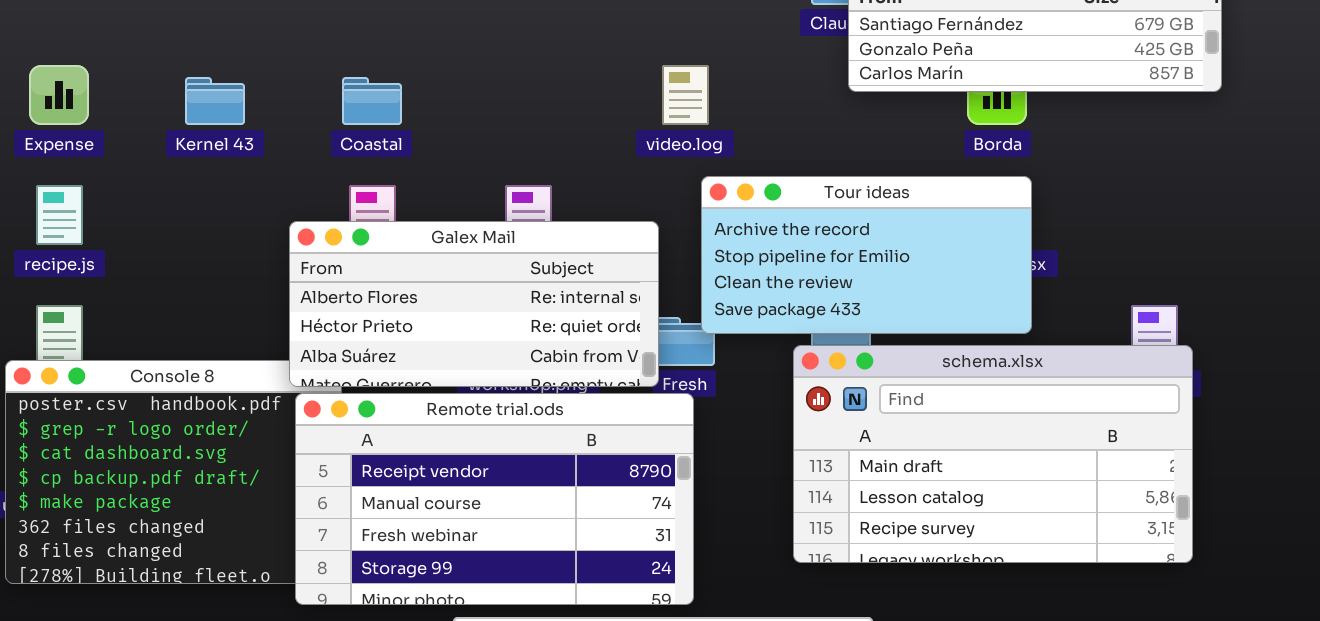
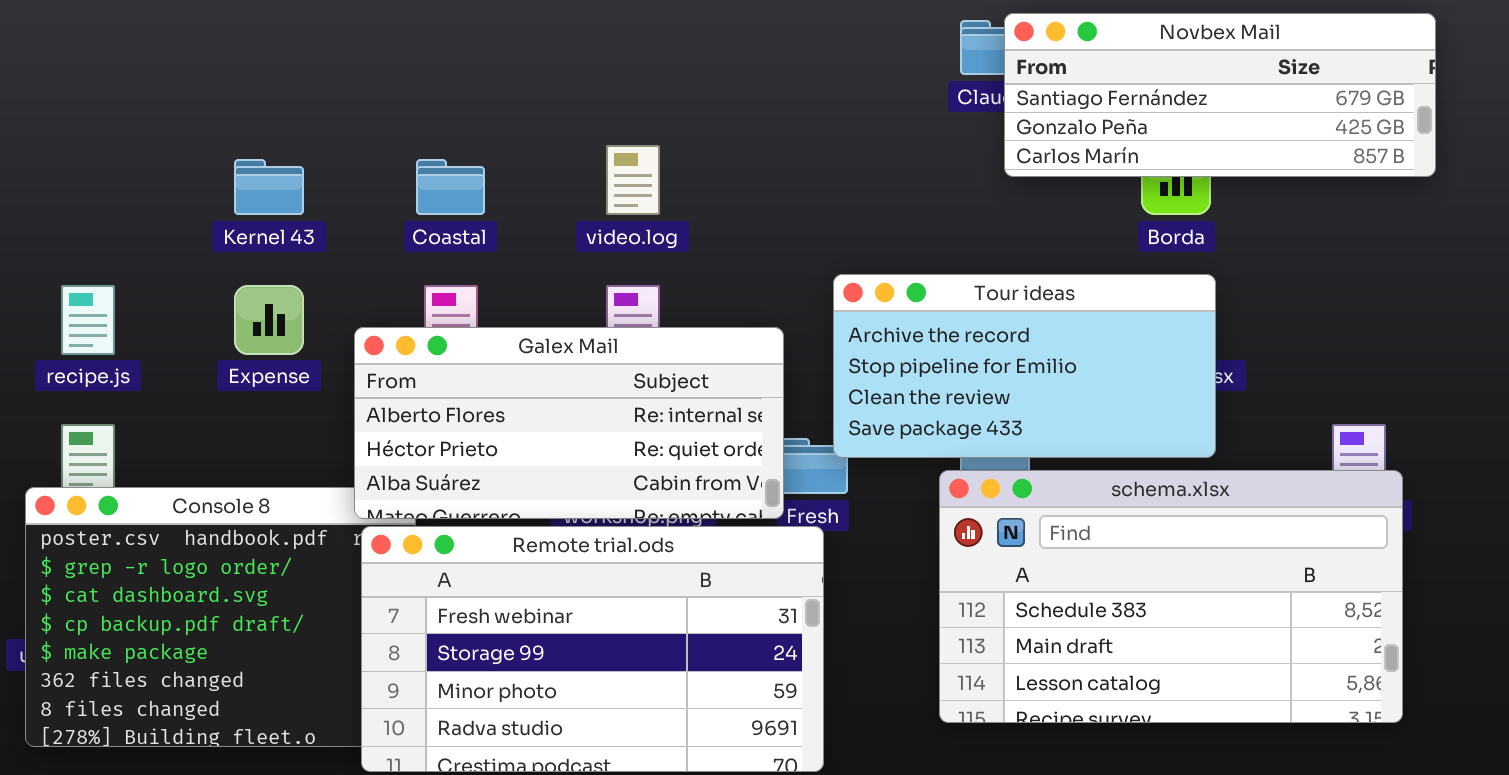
Expense: [29,65,89,125] -> [234,285,304,355], moved
video.log: [662,65,709,125] -> [606,145,660,215], moved
schema.xlsx: [793,345,1193,563] -> [939,470,1403,723], scrolled up 1 row
Remote trial.ods: [295,393,694,605] -> [361,526,824,772], scrolled down 2 rows

